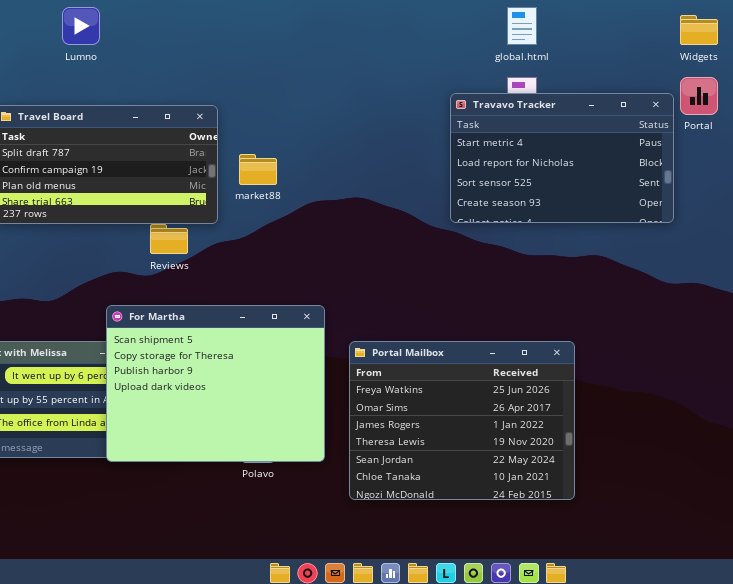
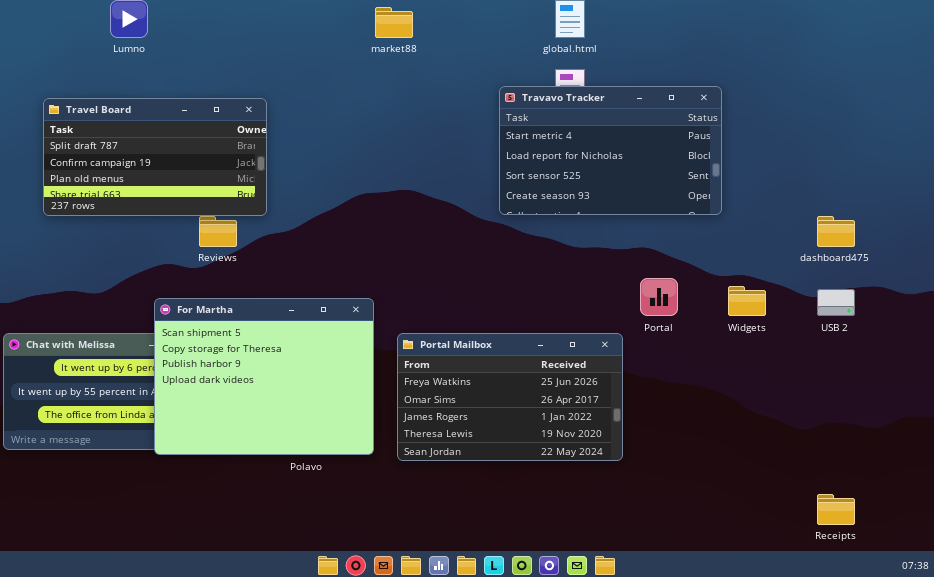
Widgets: [680,15,718,45] -> [728,286,766,316], moved
Portal: [680,77,718,115] -> [640,278,678,316], moved
market88: [239,154,277,185] -> [375,7,413,38], moved
Portal Mailbox: [349,341,575,500] -> [397,333,623,461], resized

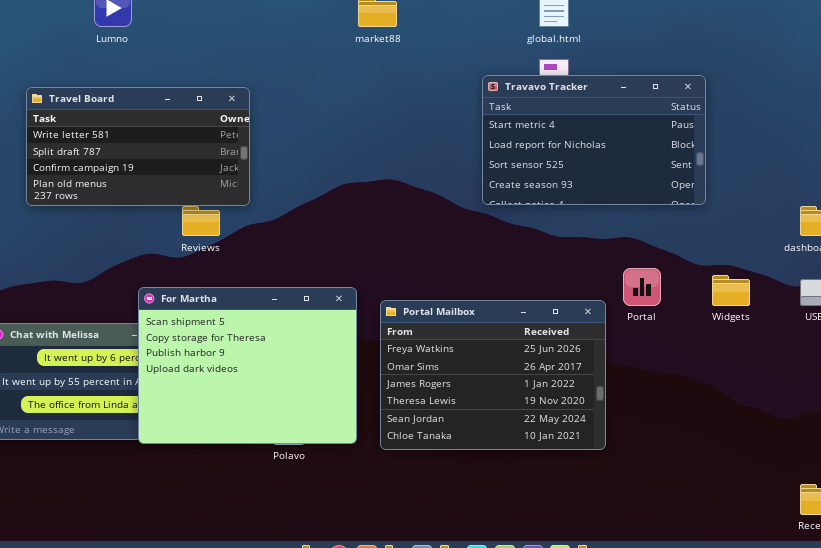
Travel Board: [43,98,267,216] -> [26,87,250,206], scrolled up 1 row
Portal Mailbox: [397,333,623,461] -> [380,300,606,450], resized

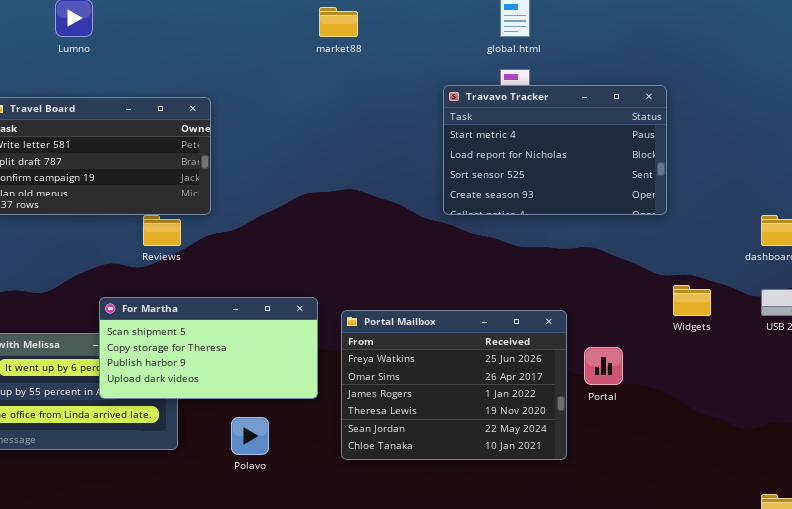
Portal: [623,268,661,306] -> [584,347,623,385], moved
For Martha: [138,287,357,444] -> [99,297,318,399], resized

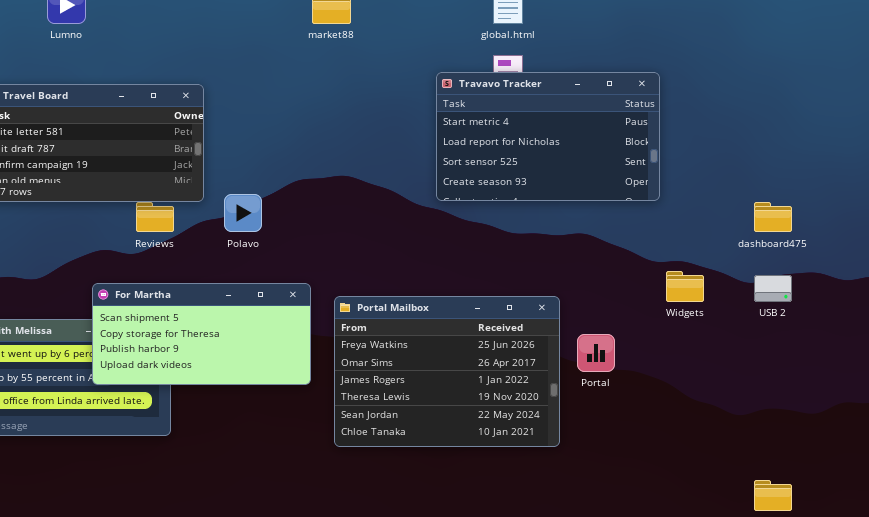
Polavo: [231,417,269,455] -> [224,194,262,232], moved

